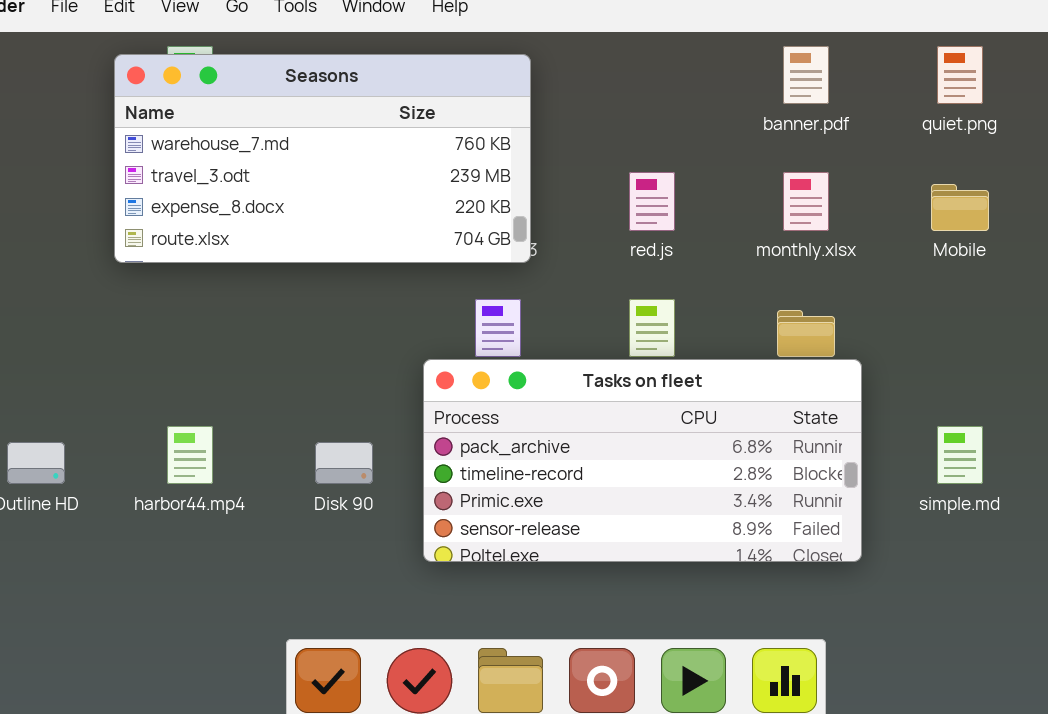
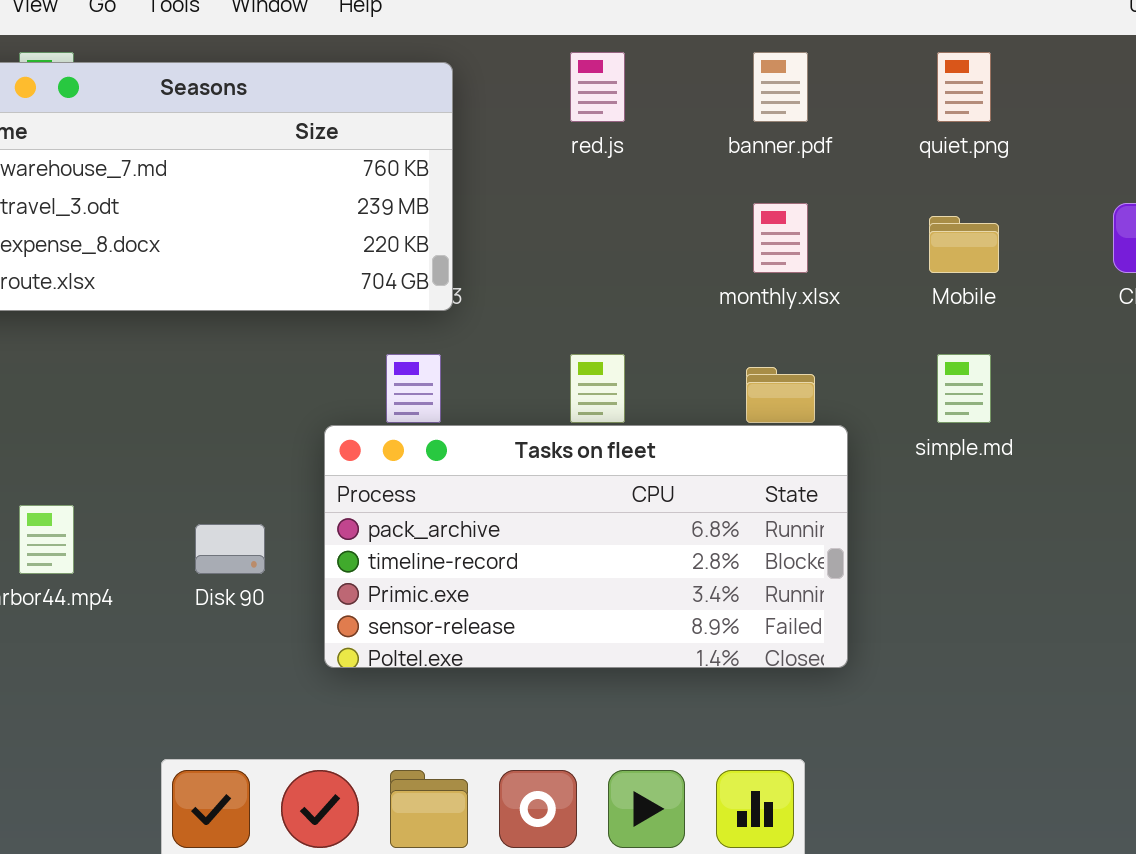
red.js: [629,172,675,231] -> [570,52,625,122], moved
simple.md: [937,426,983,484] -> [937,354,991,423], moved

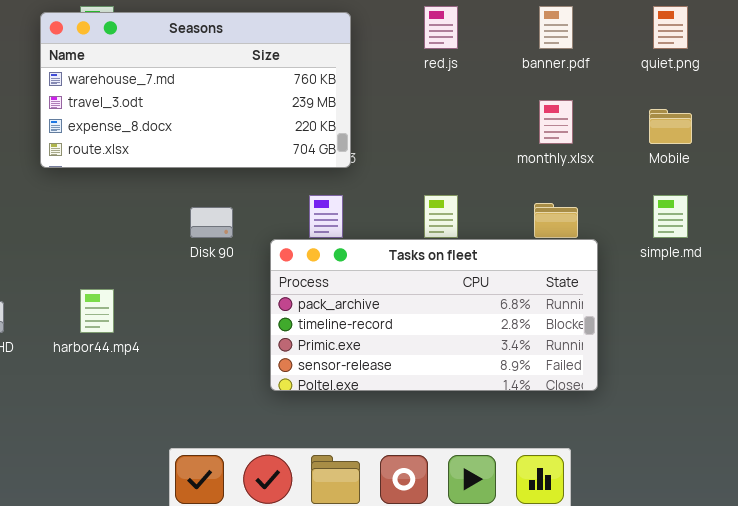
Disk 90: [195,524,265,574] -> [190,207,233,238], moved

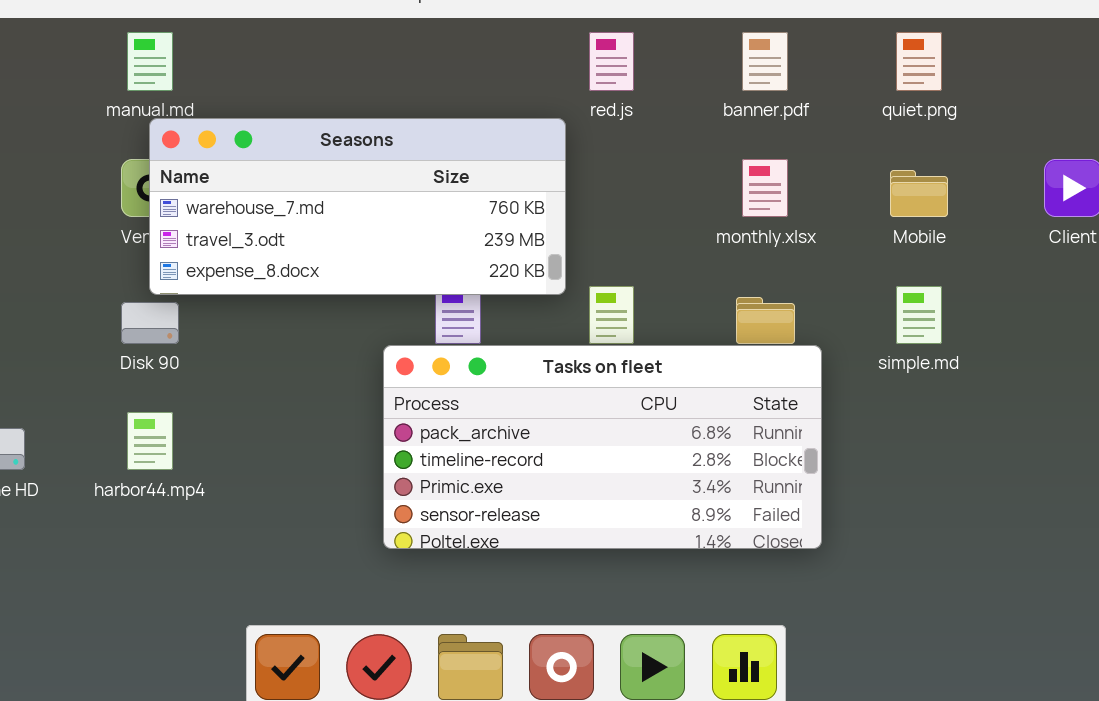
Seasons: [40,12,351,168] -> [149,118,566,295], moved, resized
Disk 90: [190,207,233,238] -> [121,302,179,344], moved

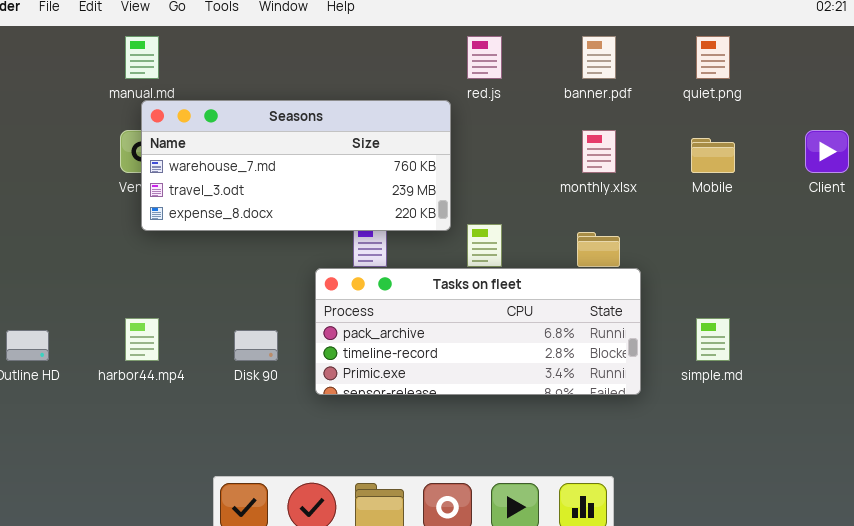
simple.md: [896,286,942,344] -> [696,318,730,361], moved
Disk 90: [121,302,179,344] -> [234,330,278,361], moved
Tasks on fleet: [383,345,822,549] -> [315,268,641,395], resized

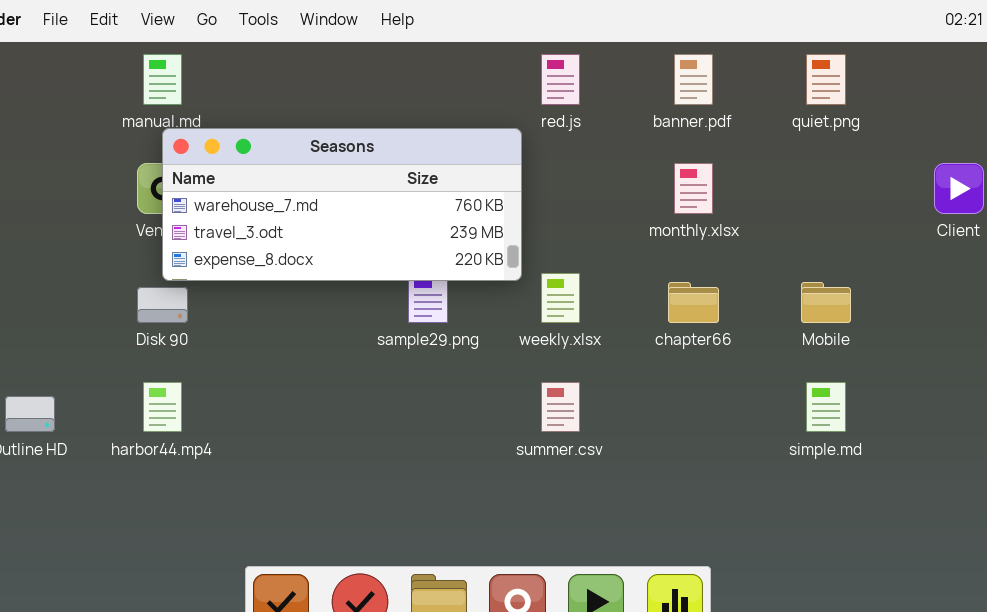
Mobile: [691,138,735,173] -> [801,282,851,323], moved
Tasks on fleet: [315,268,641,395] -> none, closed
Disk 90: [234,330,278,361] -> [137,287,188,323], moved

